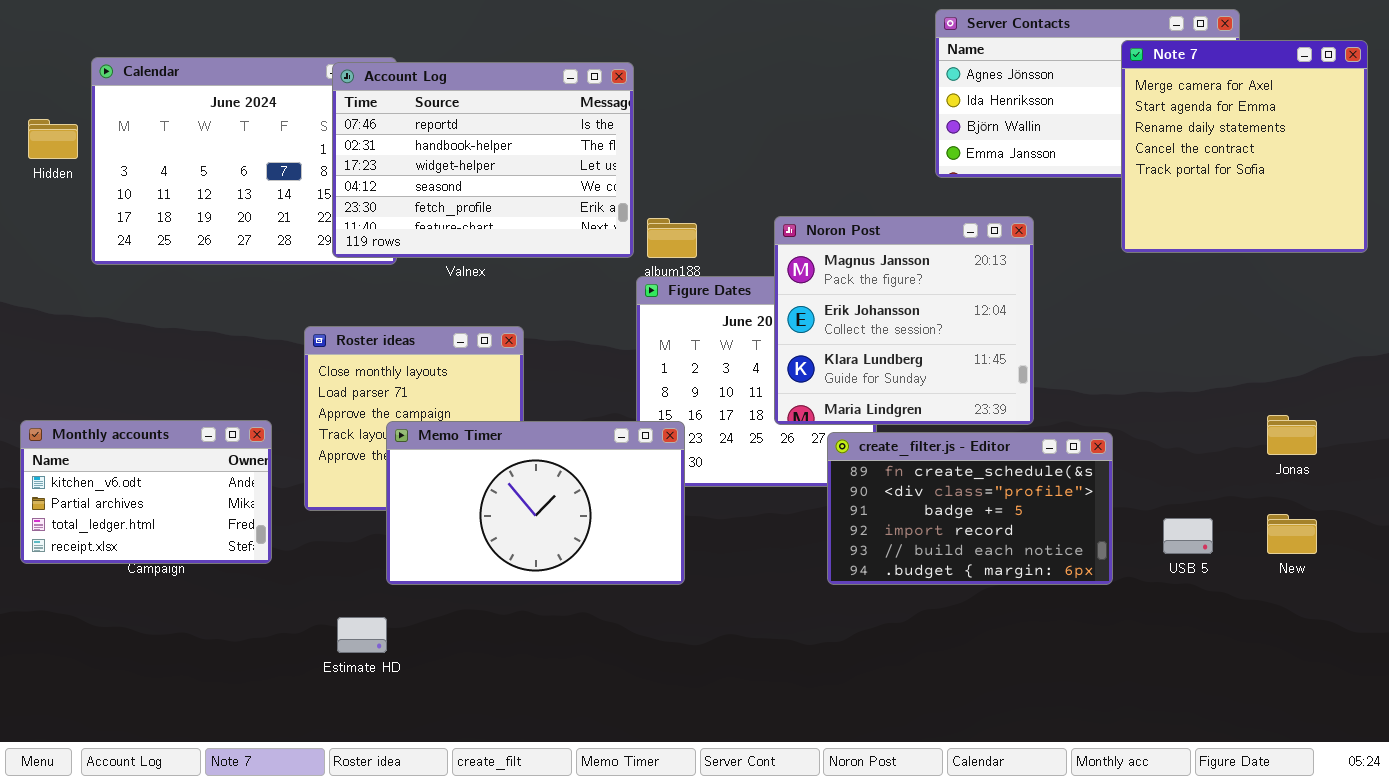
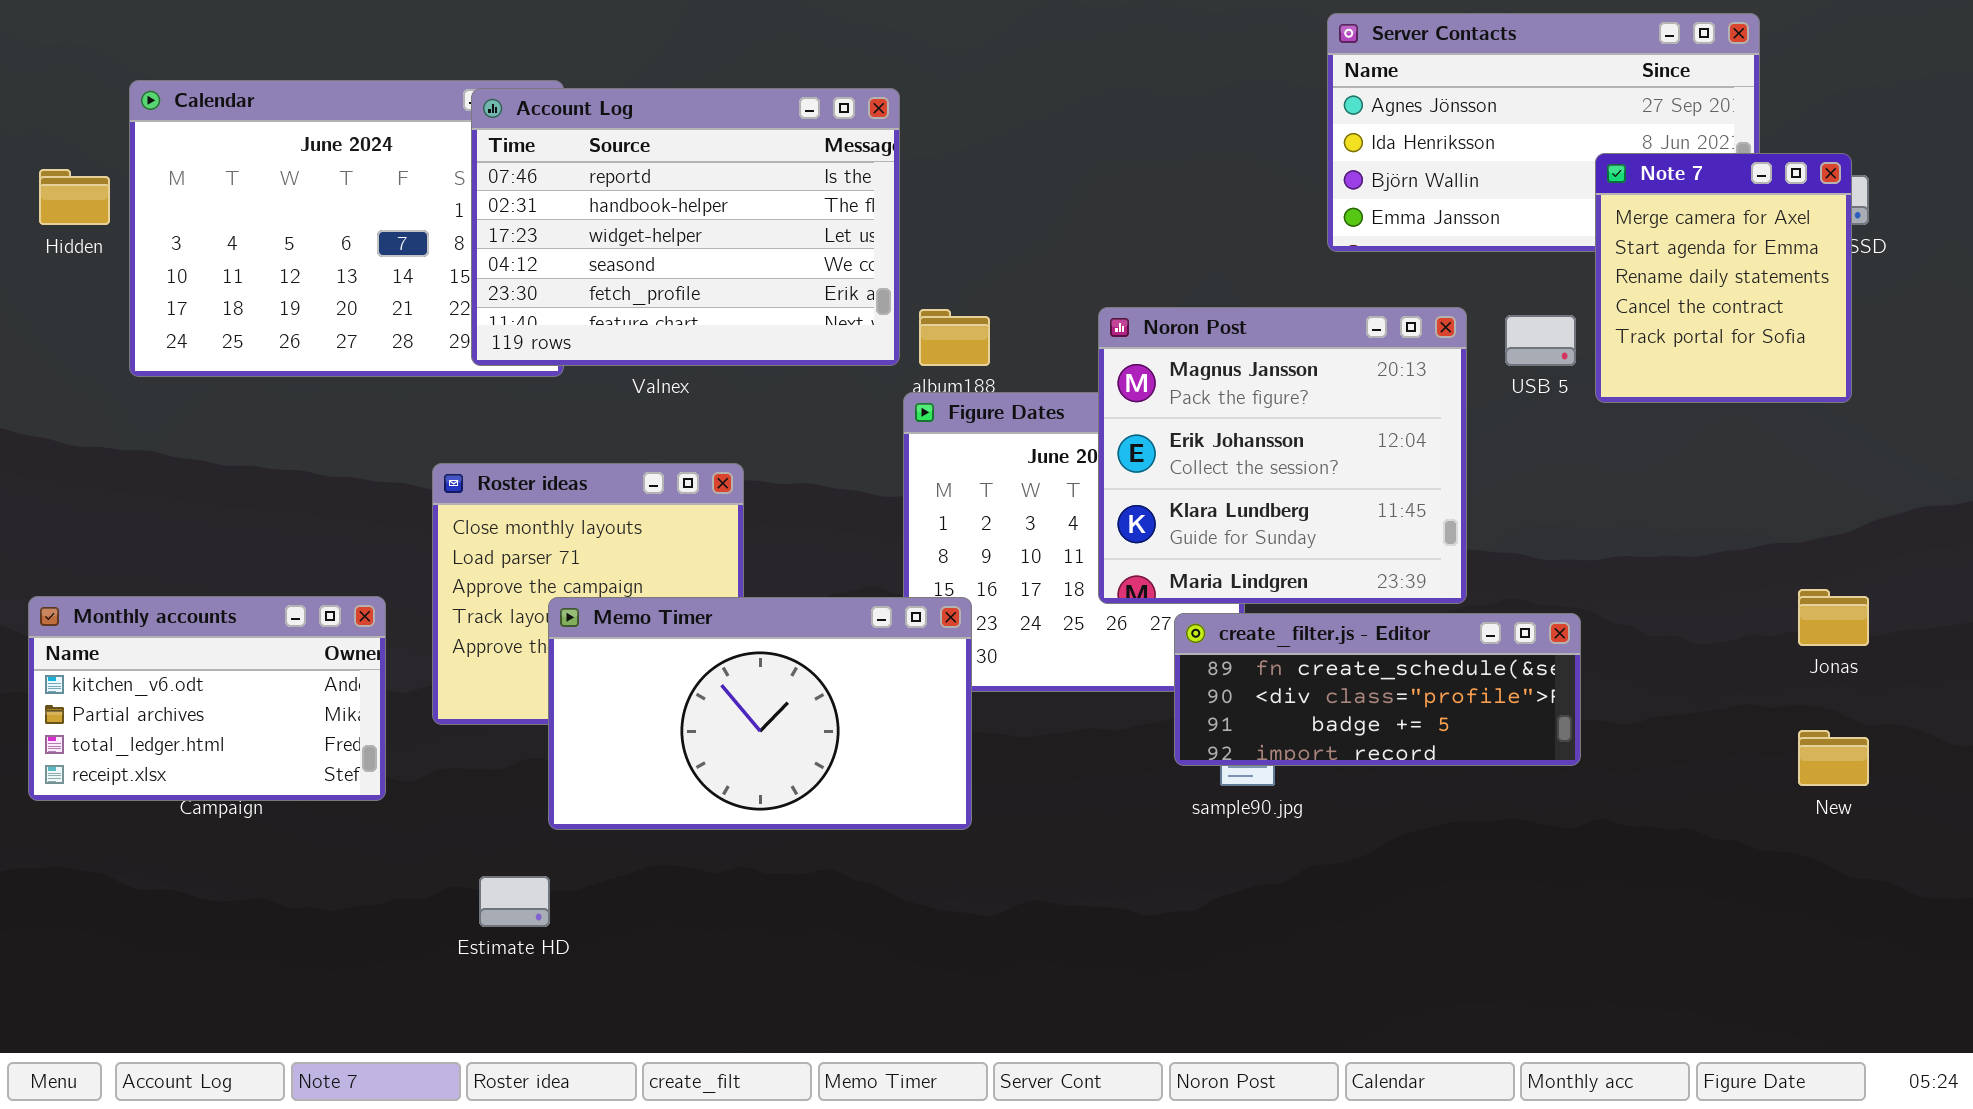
Note 7: [1121,40,1368,253] -> [1595,153,1852,403], moved, resized
create_filter.js - Editor: [827,432,1113,585] -> [1174,613,1581,766], resized
USB 5: [1163,518,1213,554] -> [1505,315,1576,366], moved

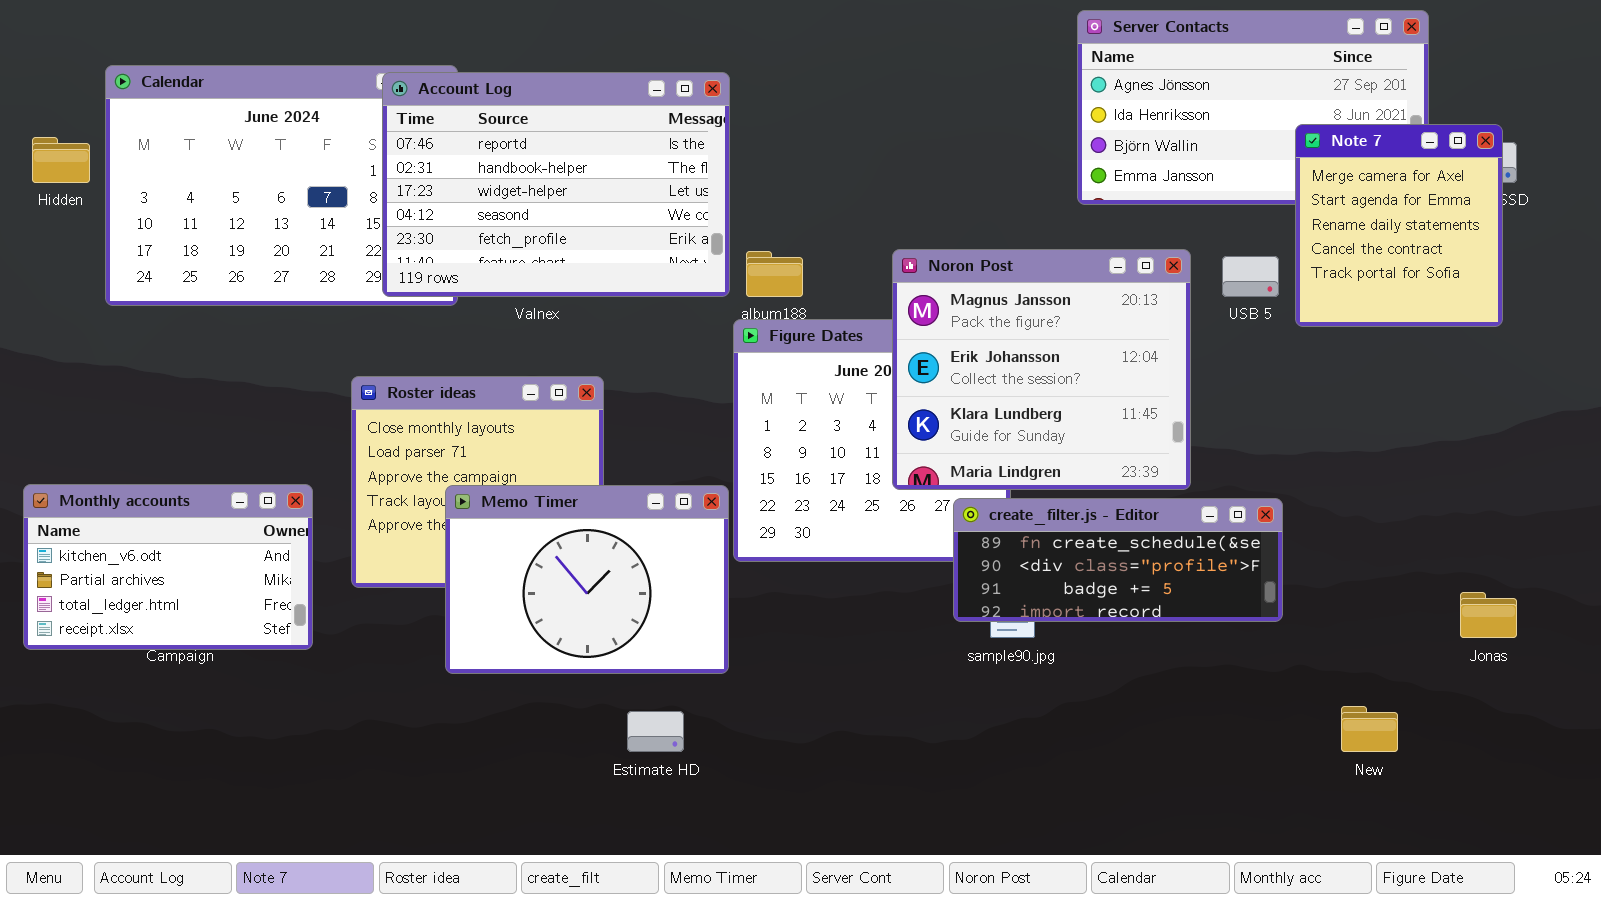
Jonas: [1798,589,1869,646] -> [1460,592,1517,638], moved
Memo Timer: [548,597,972,830] -> [445,485,729,674], resized
New: [1798,730,1869,786] -> [1341,706,1398,752], moved
Estimate HD: [479,876,550,927] -> [627,711,684,752], moved

